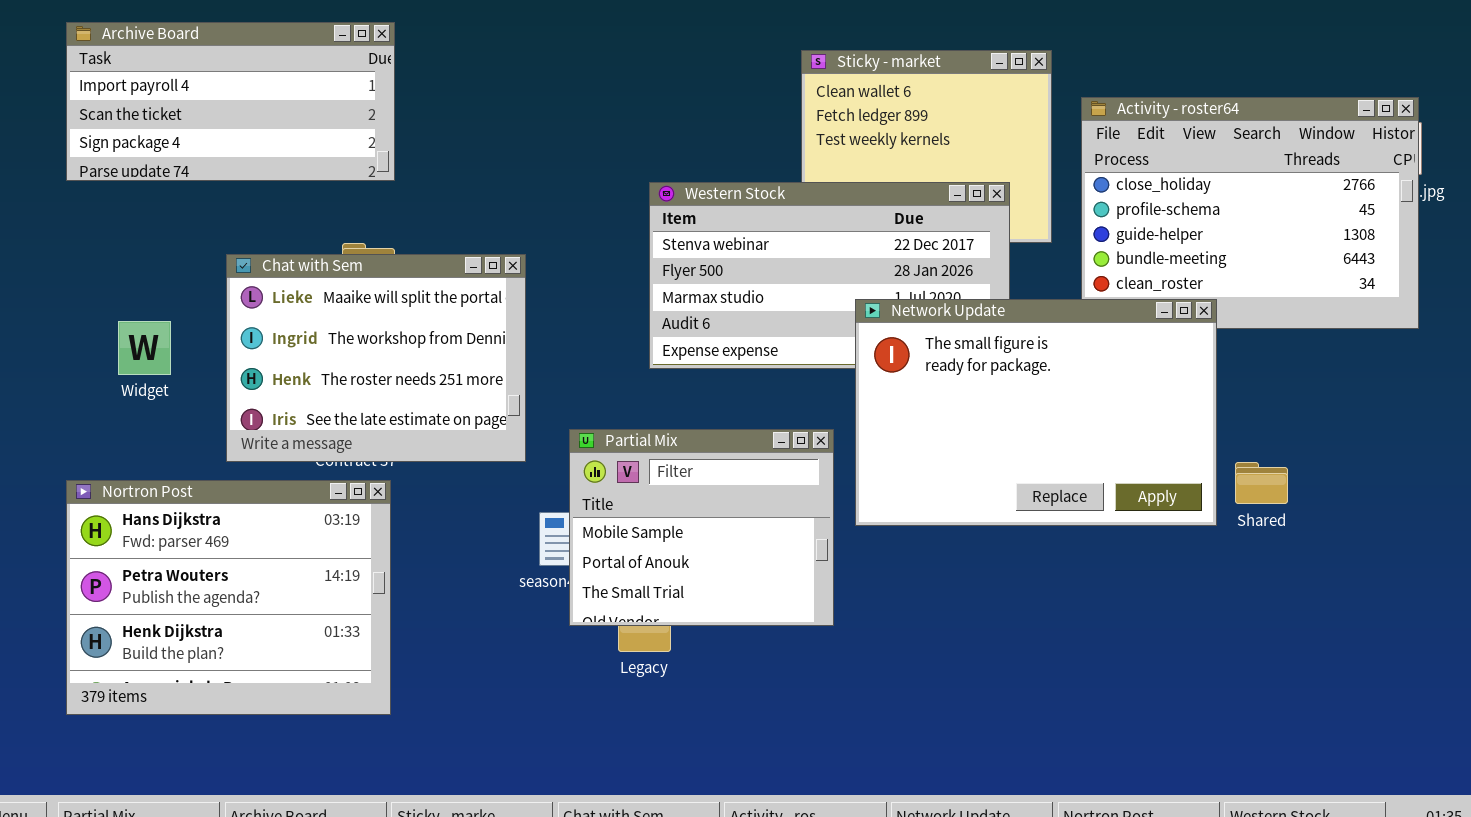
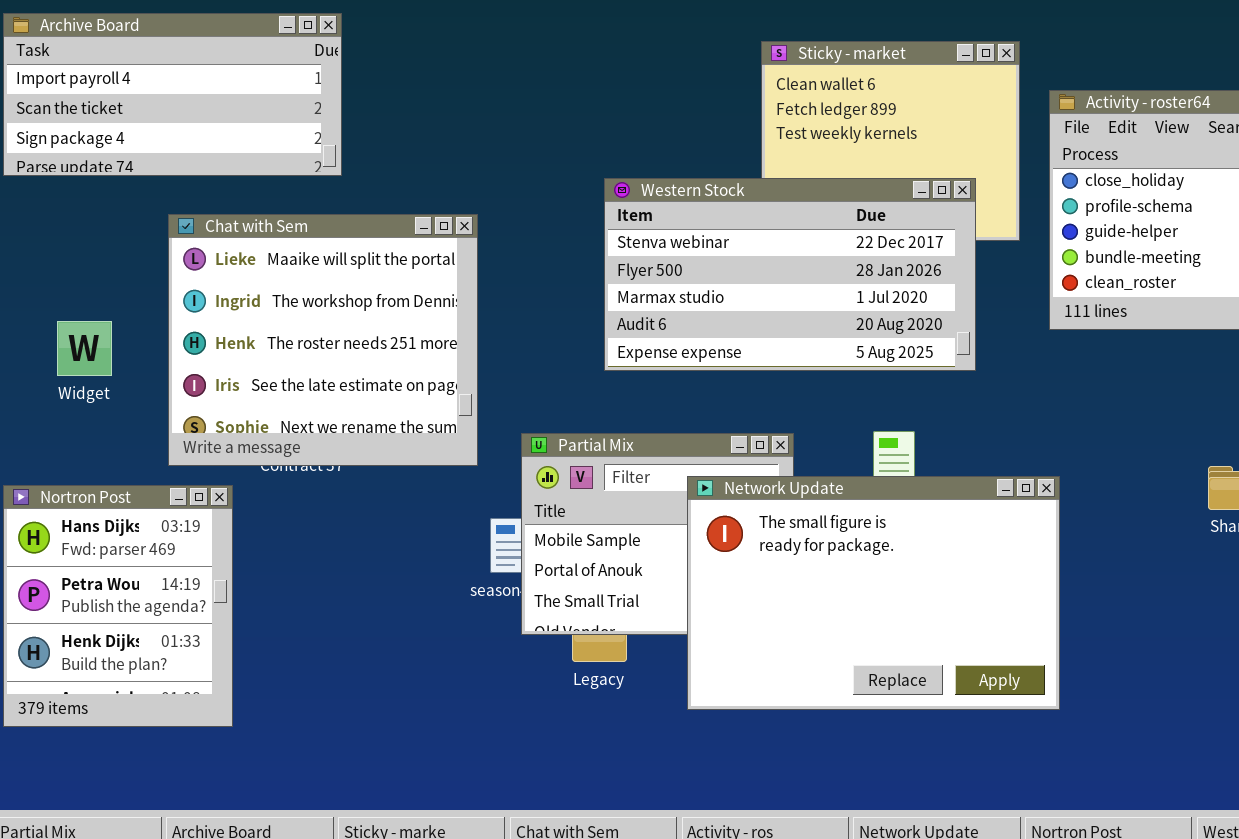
Chat with Sem: [226,254,526,462] -> [168,214,478,466], resized
Network Update: [855,299,1217,526] -> [687,476,1060,710], moved
Nortron Post: [66,480,391,715] -> [3,485,233,727], resized

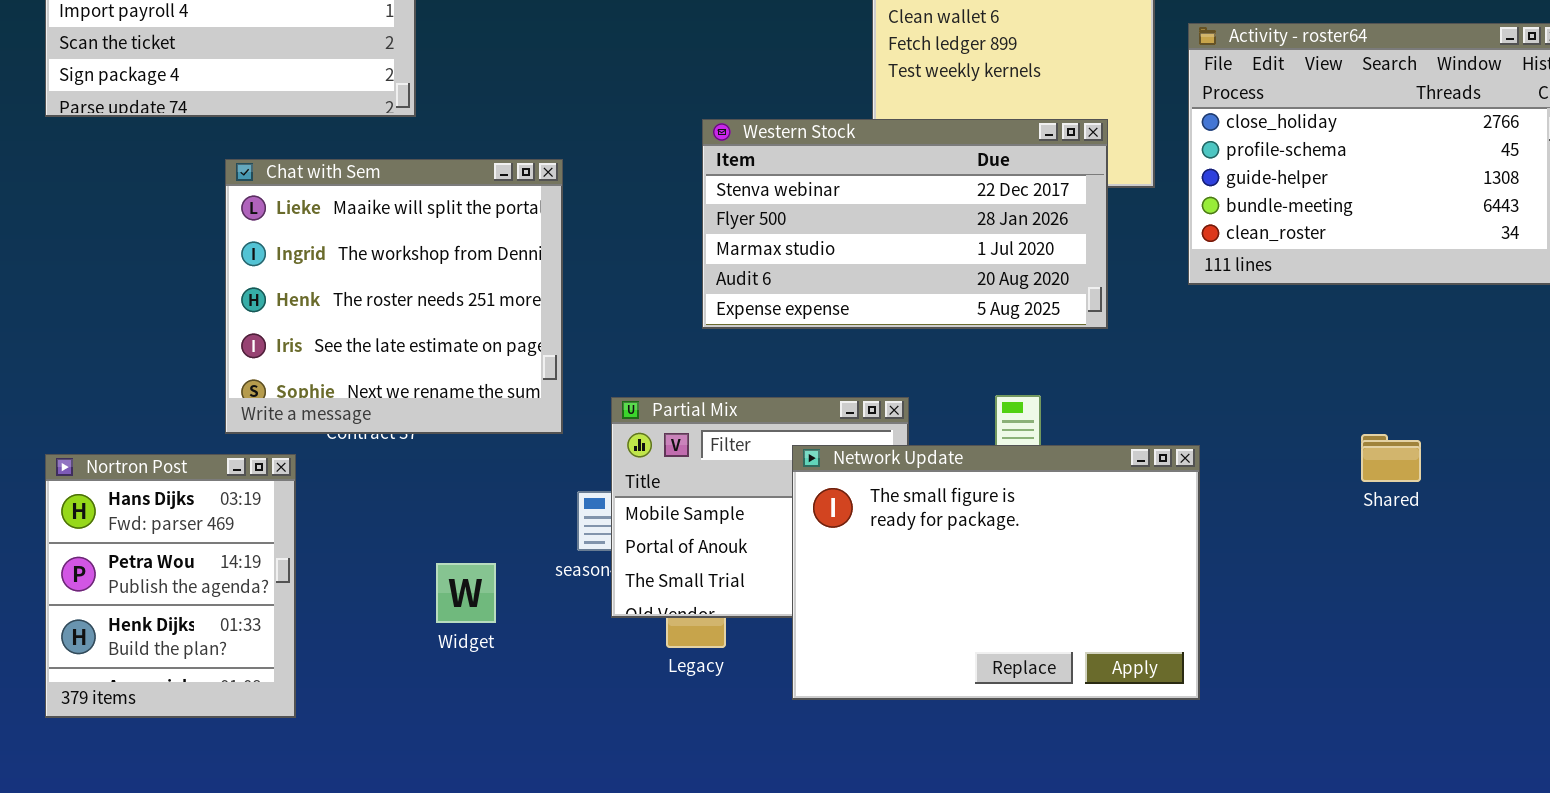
Widget: [57,321,112,376] -> [436,563,496,623], moved

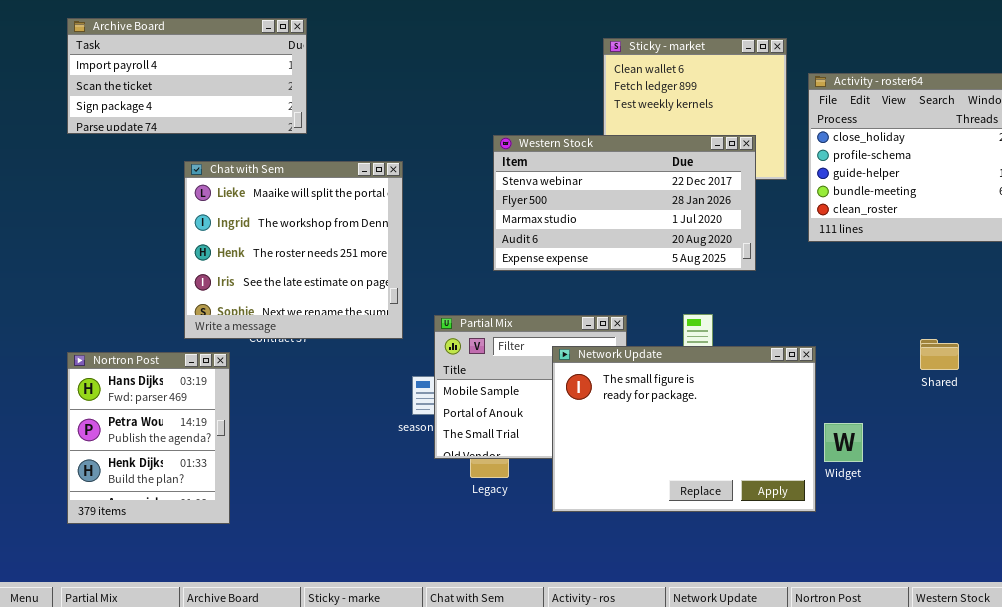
Widget: [436,563,496,623] -> [824,423,863,462], moved

